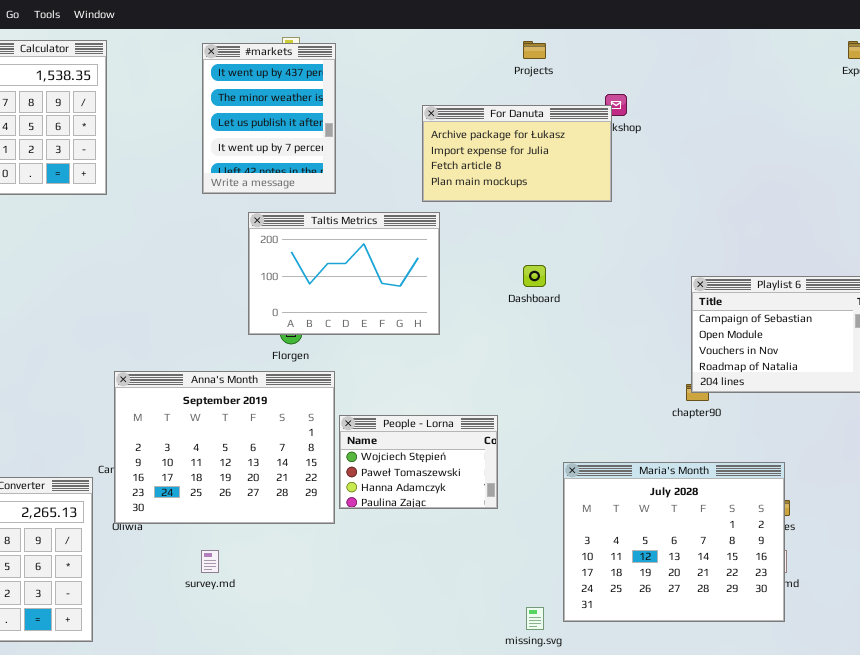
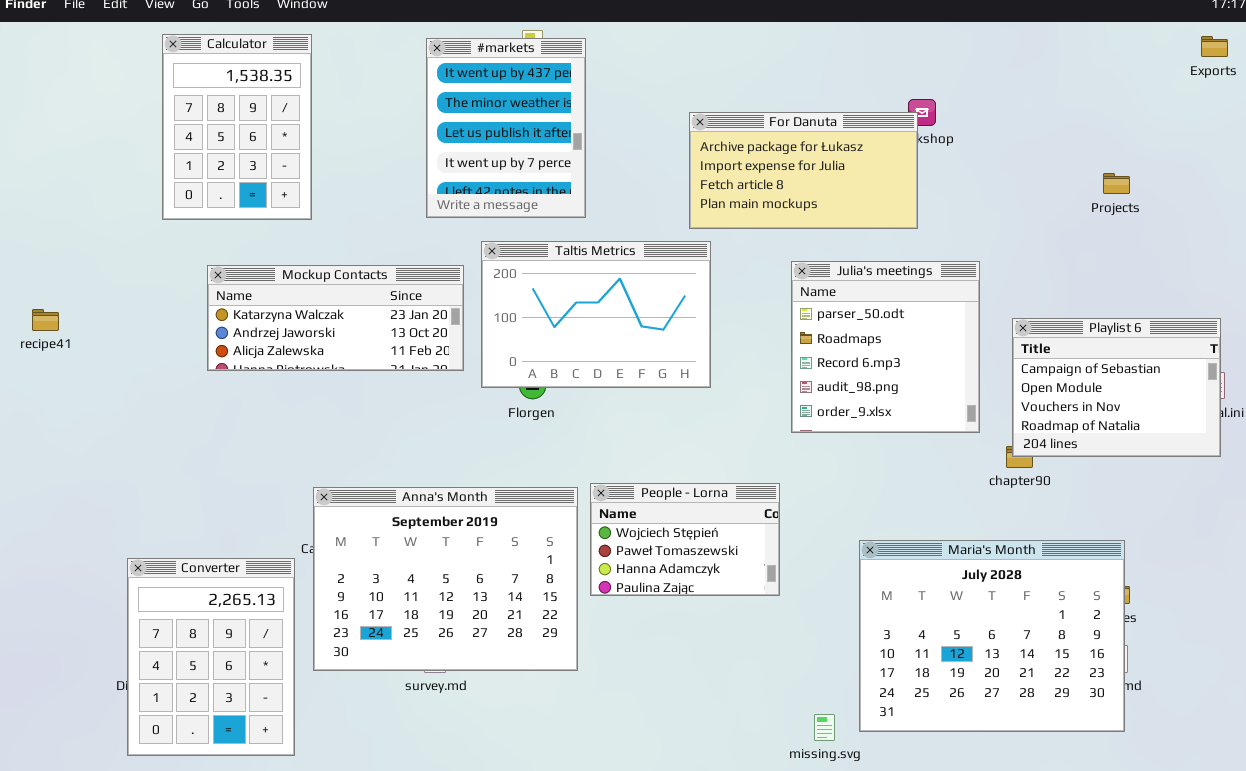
Projects: [523,41,546,59] -> [1103,173,1130,194], moved
Julia's meetings: none -> [791,261,980,433], opened
Mockup Contacts: none -> [207,265,464,371], opened
Anna's Month: [114,371,335,524] -> [313,487,578,671], moved

